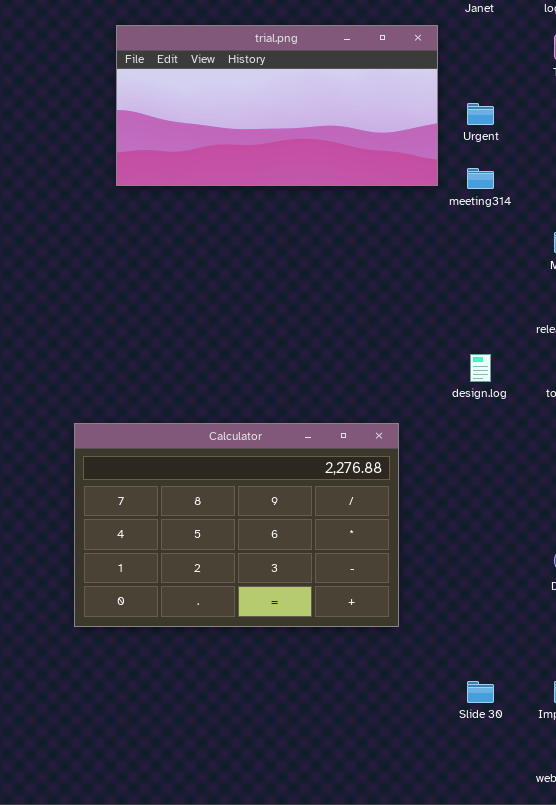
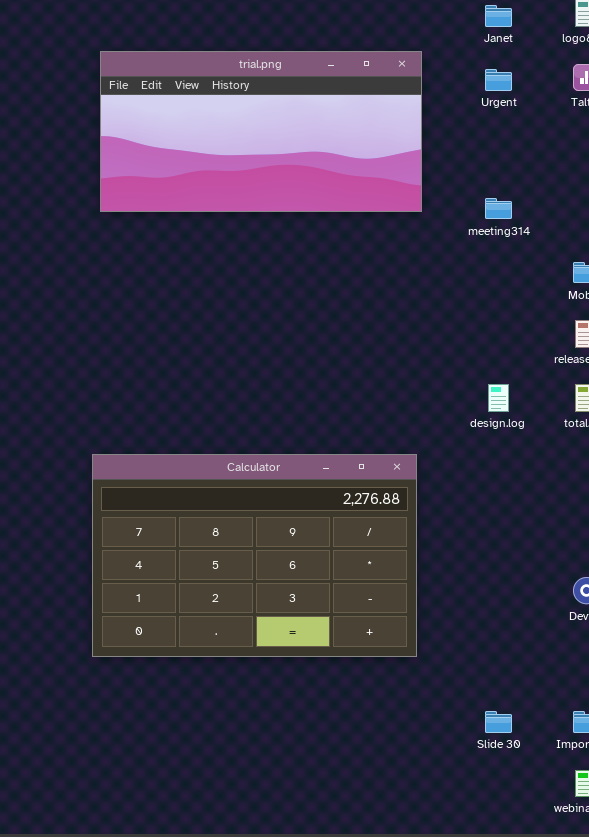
trial.png: [116,25,438,186] -> [100,51,422,212], moved
Urgent: [467,103,494,125] -> [485,69,512,91], moved

